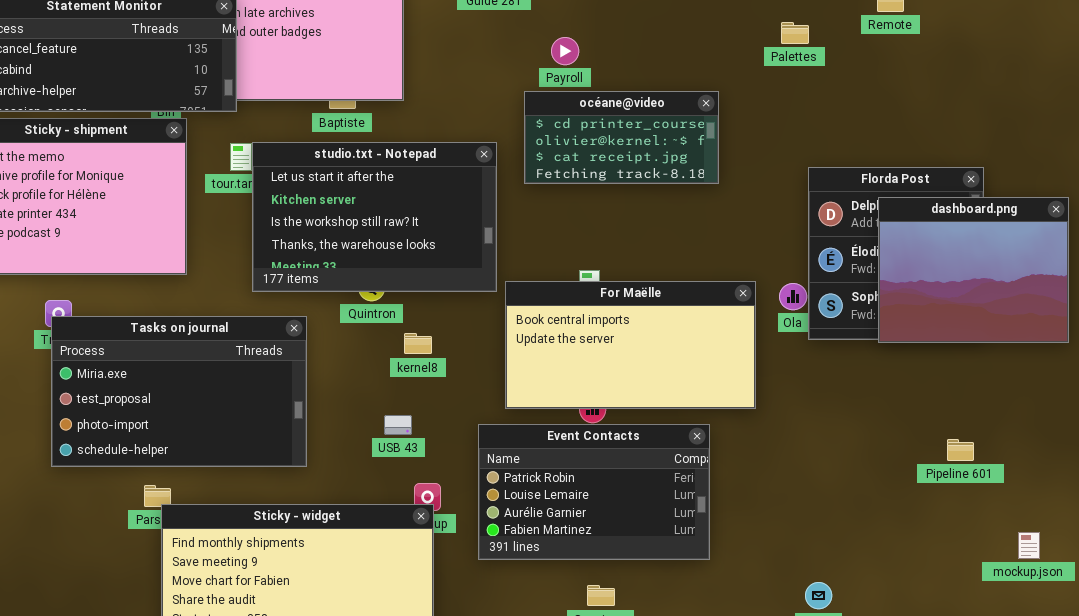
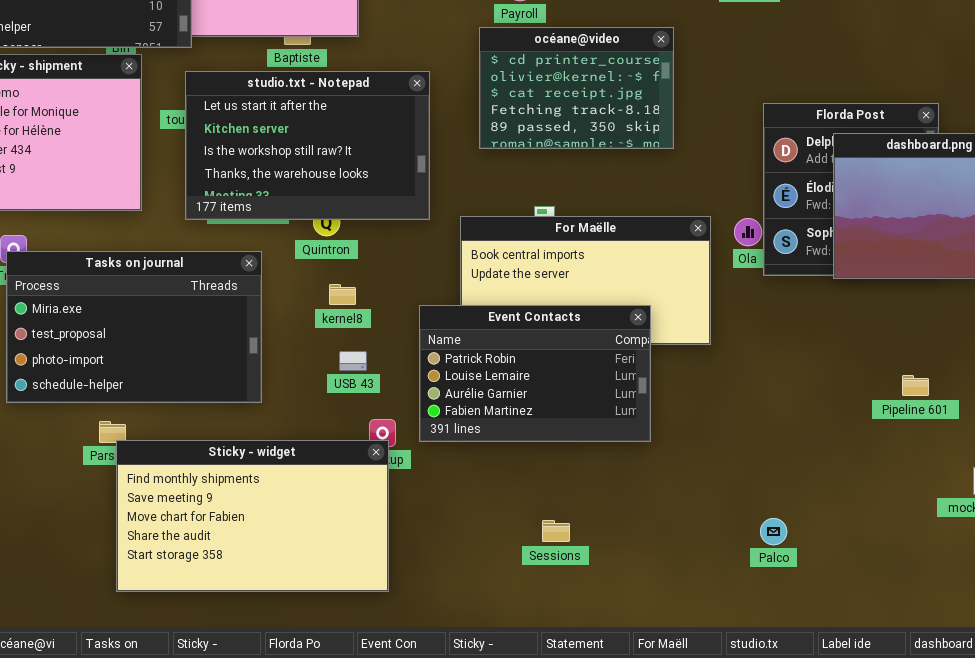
océane@video: [524,91,719,184] -> [479,27,674,149], resized
studio.txt - Notepad: [252,142,497,292] -> [185,71,430,220], moved
kernel8: [404,333,432,354] -> [329,284,356,305], moved
Event Contacts: [478,424,710,560] -> [419,305,651,442], moved

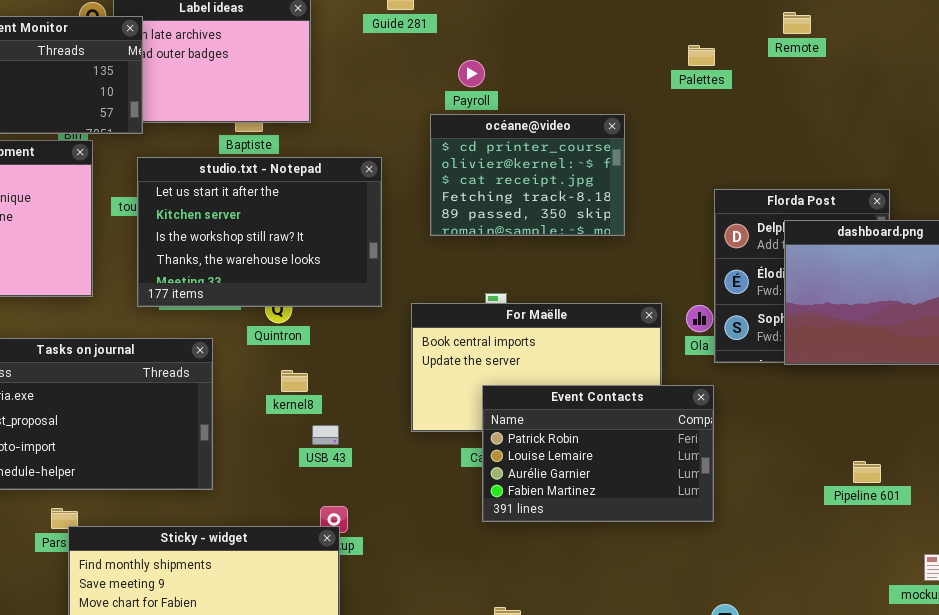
Event Contacts: [419,305,651,442] -> [482,385,714,522], moved
USB 43: [339,351,367,371] -> [312,425,339,445], moved

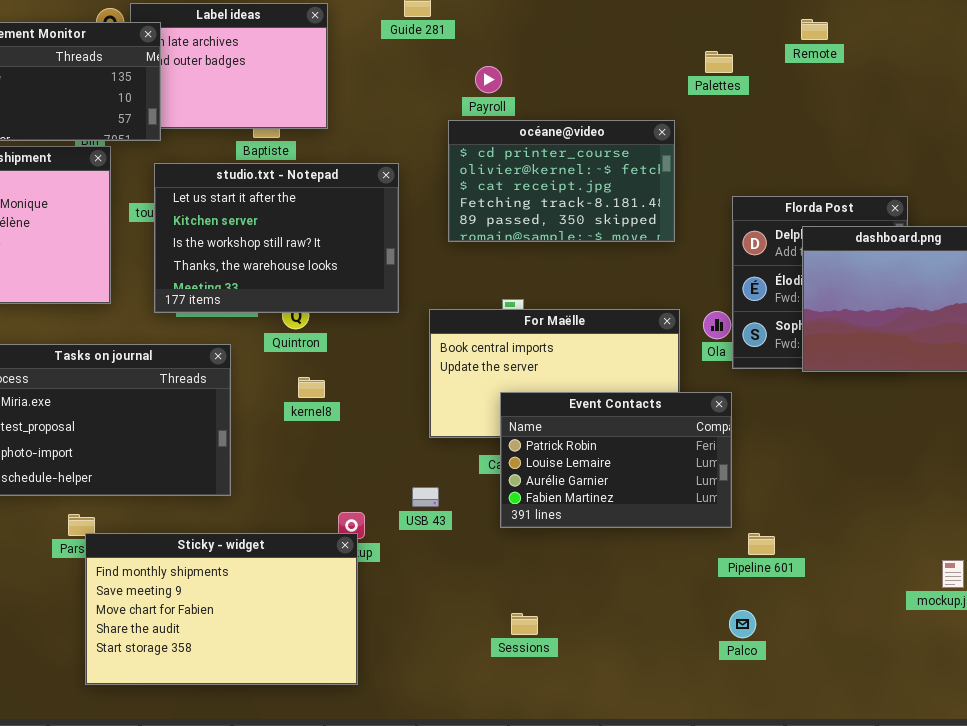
océane@video: [430,114,625,236] -> [448,120,675,242], resized
USB 43: [312,425,339,445] -> [412,487,439,507], moved
Pipeline 601: [853,461,881,483] -> [748,533,775,555], moved

